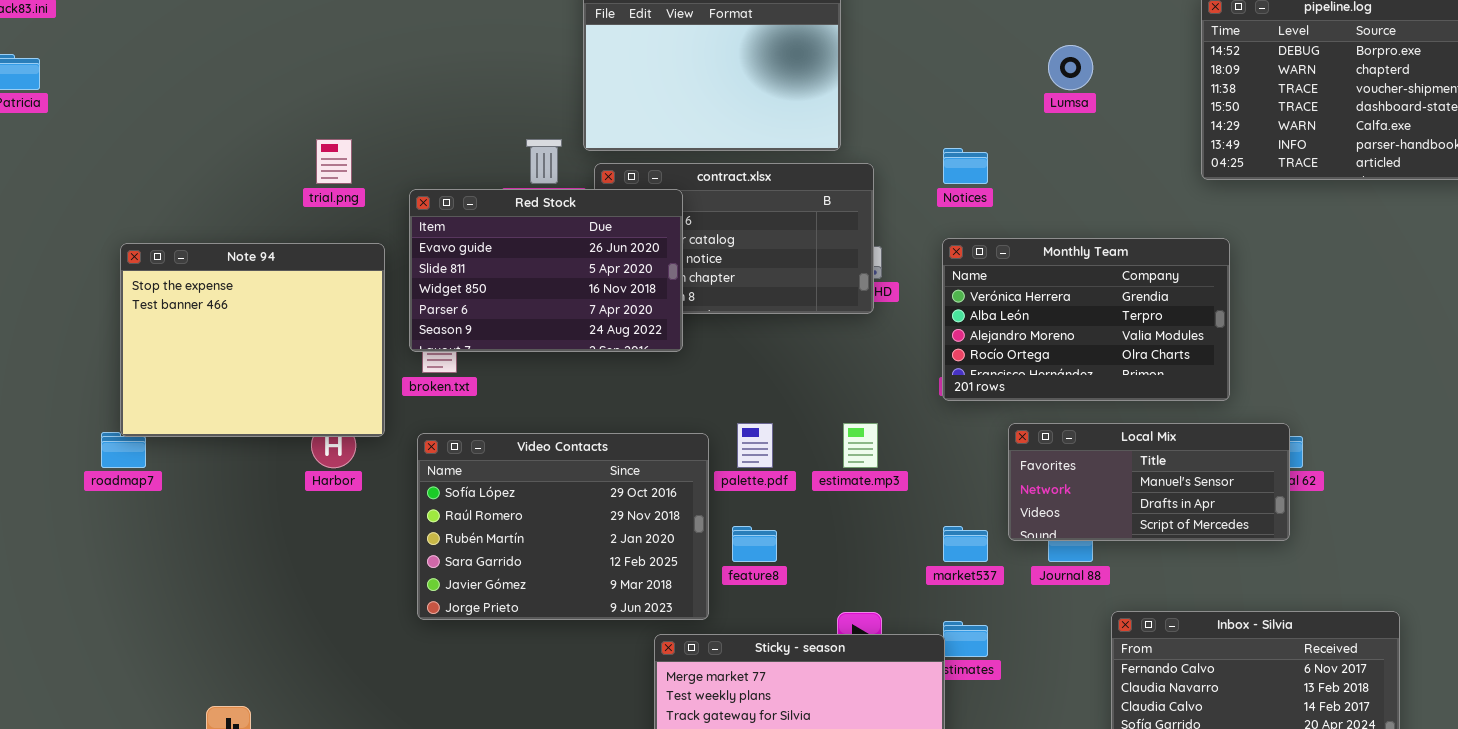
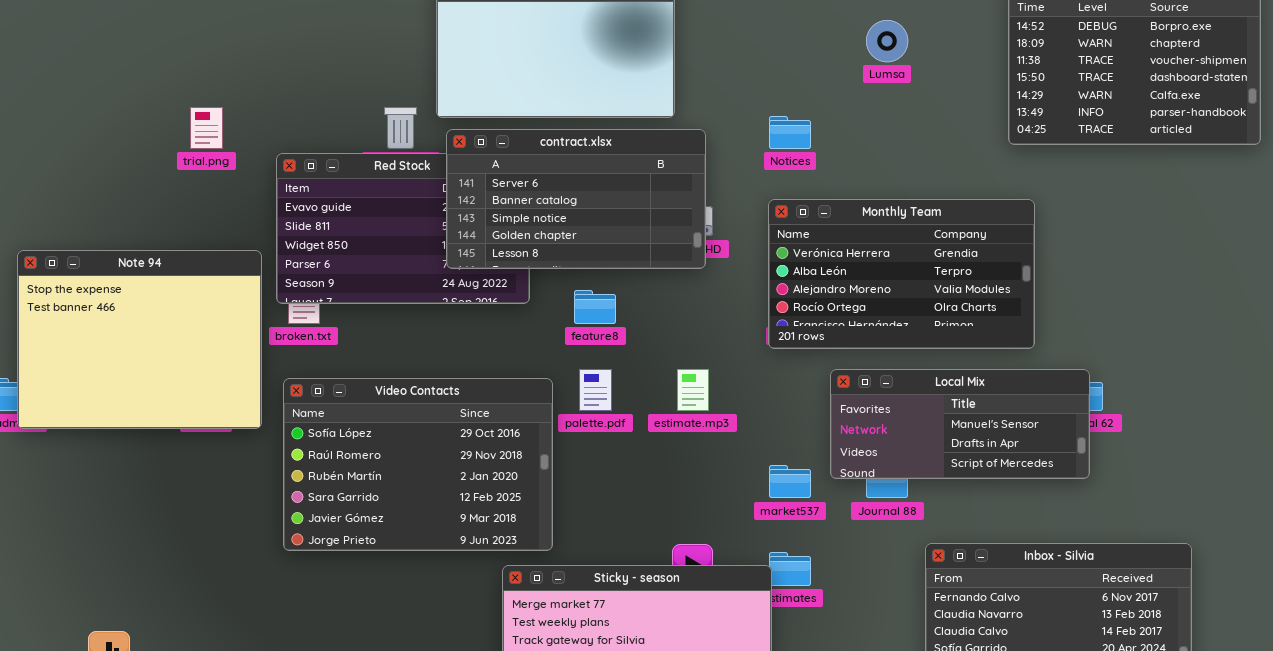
contract.xlsx: [594,163,874,314] -> [446,129,706,269], raised
Note 94: [120,243,385,437] -> [17,250,262,429], moved
feature8: [732,526,777,562] -> [574,290,616,324], moved

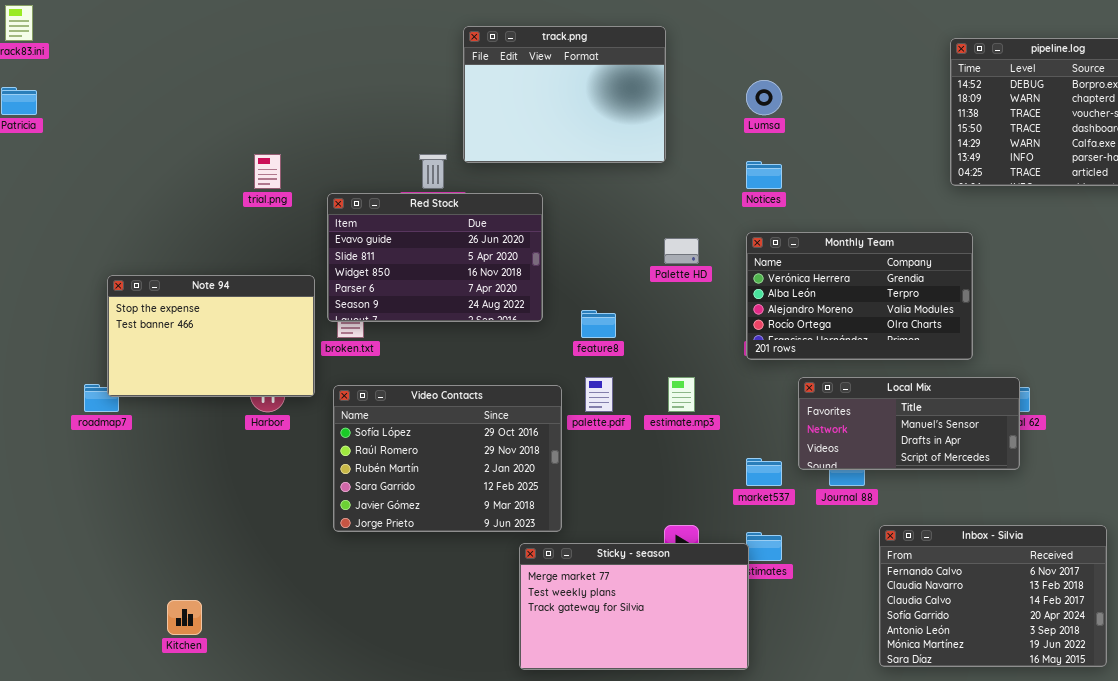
Lumsa: [866,20,908,62] -> [746,80,782,115], moved
contract.xlsx: [446,129,706,269] -> none, closed
Note 94: [17,250,262,429] -> [107,275,315,397], resized

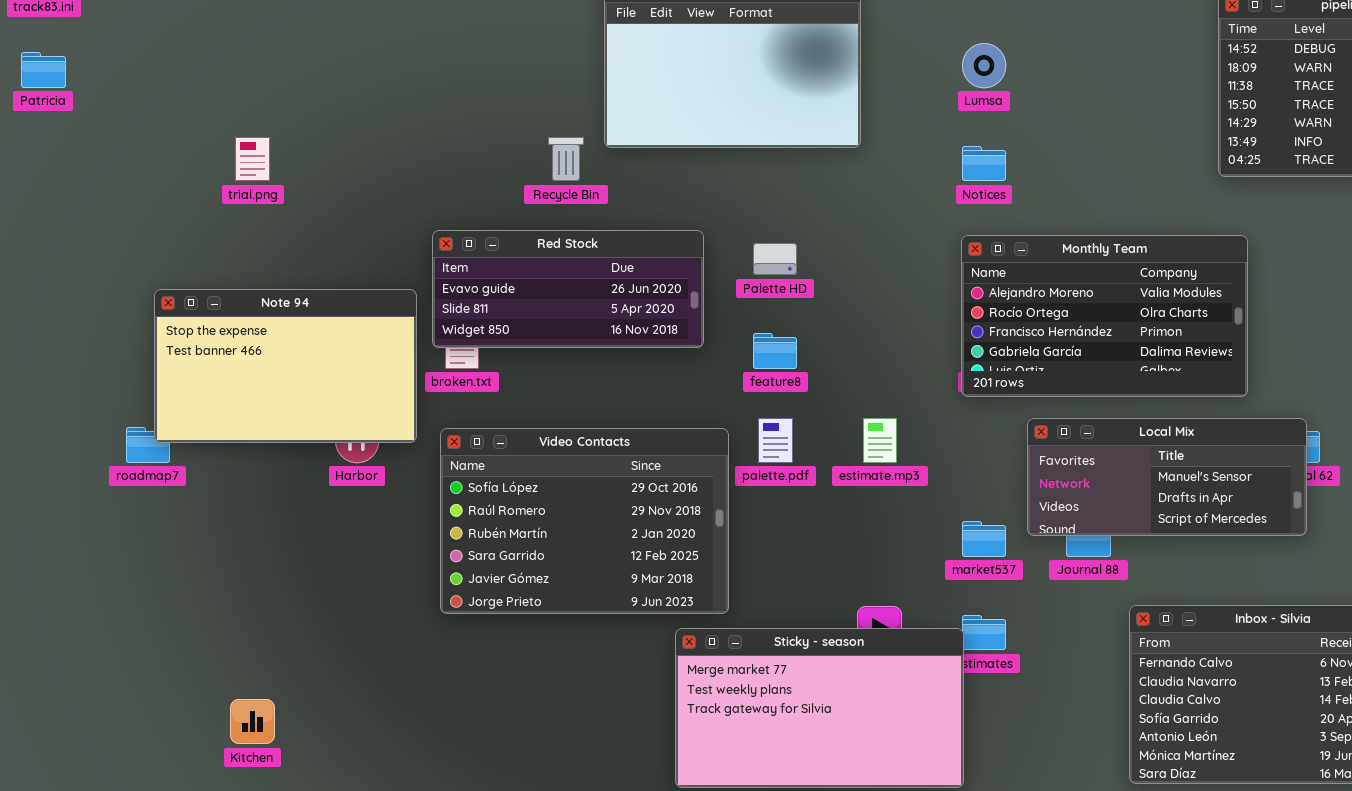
trial.png: [254,154,281,189] -> [235,137,270,181], moved
Red Stock: [327,193,543,322] -> [432,230,704,348], resized
Monthly Team: [746,232,973,360] -> [961,235,1248,397], scrolled down 2 rows
Palette HD: [664,238,699,264] -> [753,243,797,275], moved

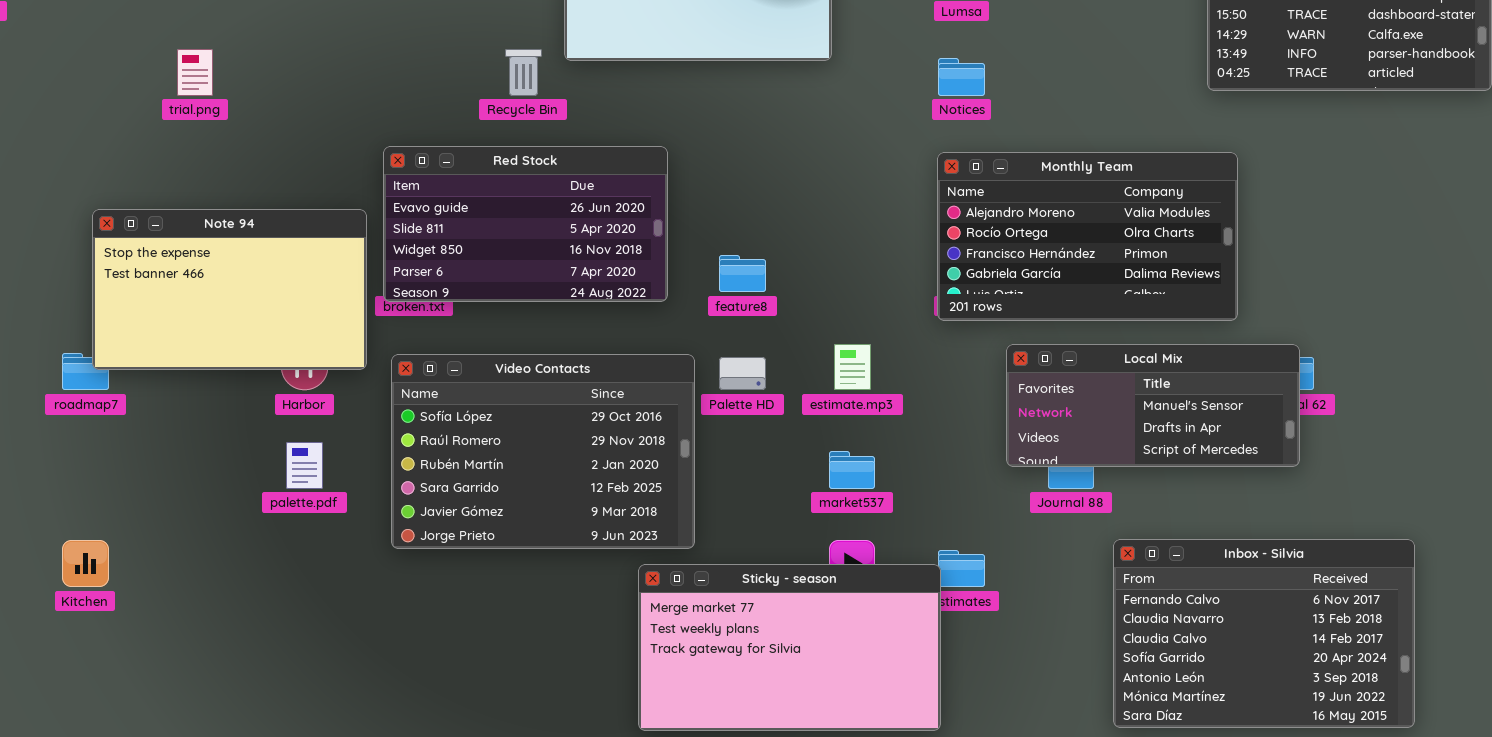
Red Stock: [432,230,704,348] -> [383,146,668,302], resized
Palette HD: [753,243,797,275] -> [719,357,766,390], moved
palette.pdf: [758,418,793,463] -> [286,442,323,489], moved
market537: [962,521,1006,557] -> [829,451,875,489], moved
Kitchen: [230,699,275,744] -> [62,540,109,587], moved

